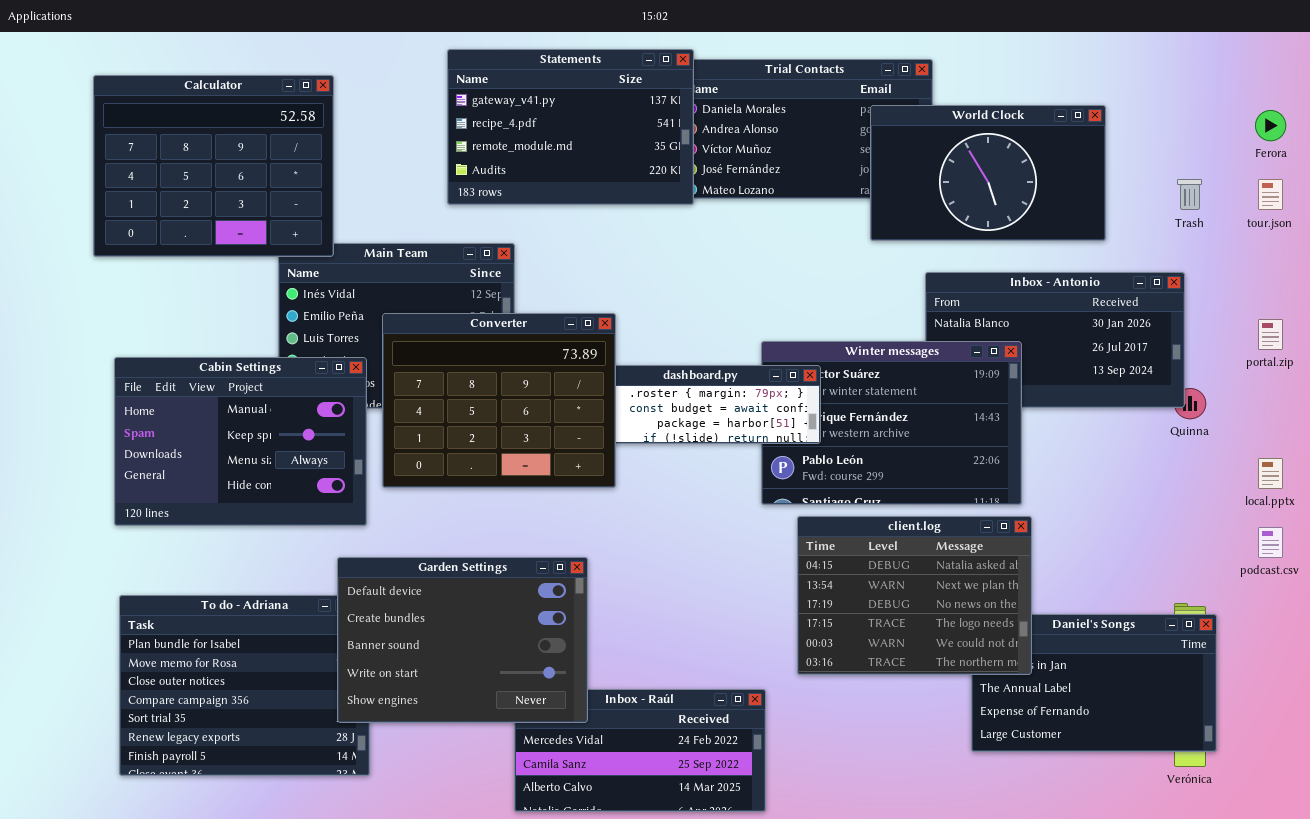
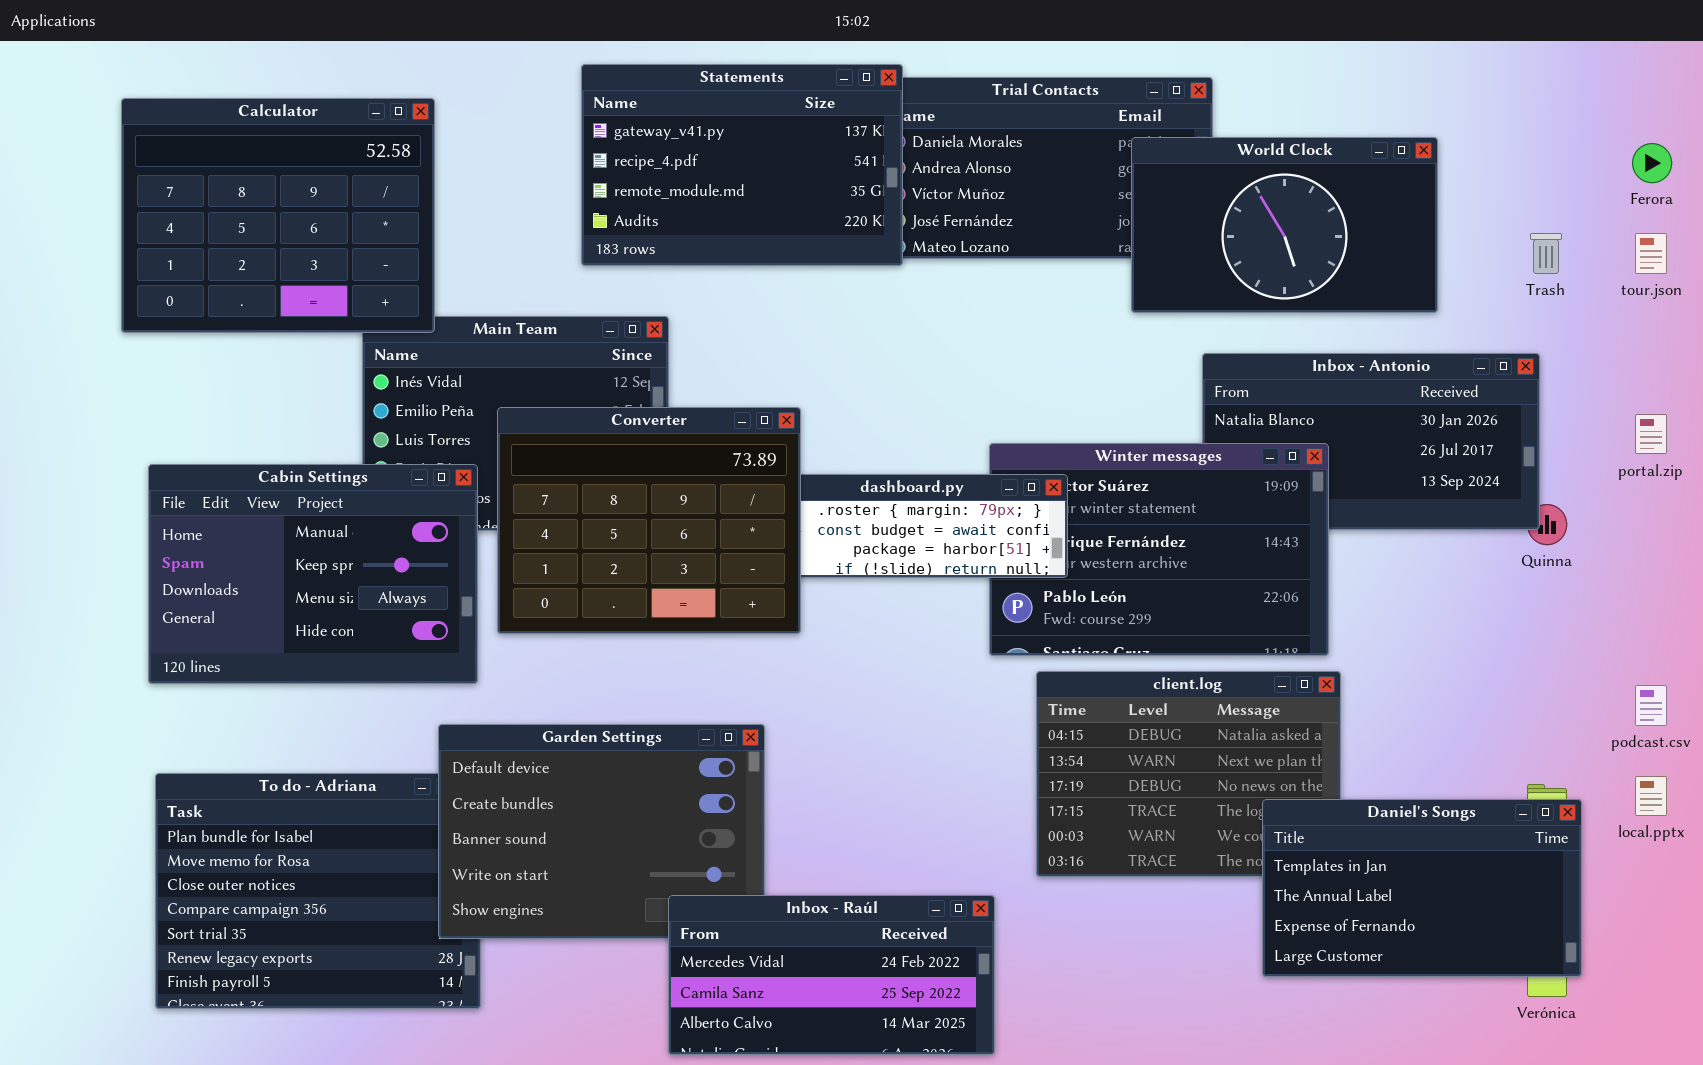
local.pptx: [1258,458,1283,489] -> [1635,776,1667,816], moved
Daniel's Songs: [971,614,1217,752] -> [1262,799,1582,977], raised
Inbox - Raúl: [514,689,766,812] -> [668,895,995,1055], raised

